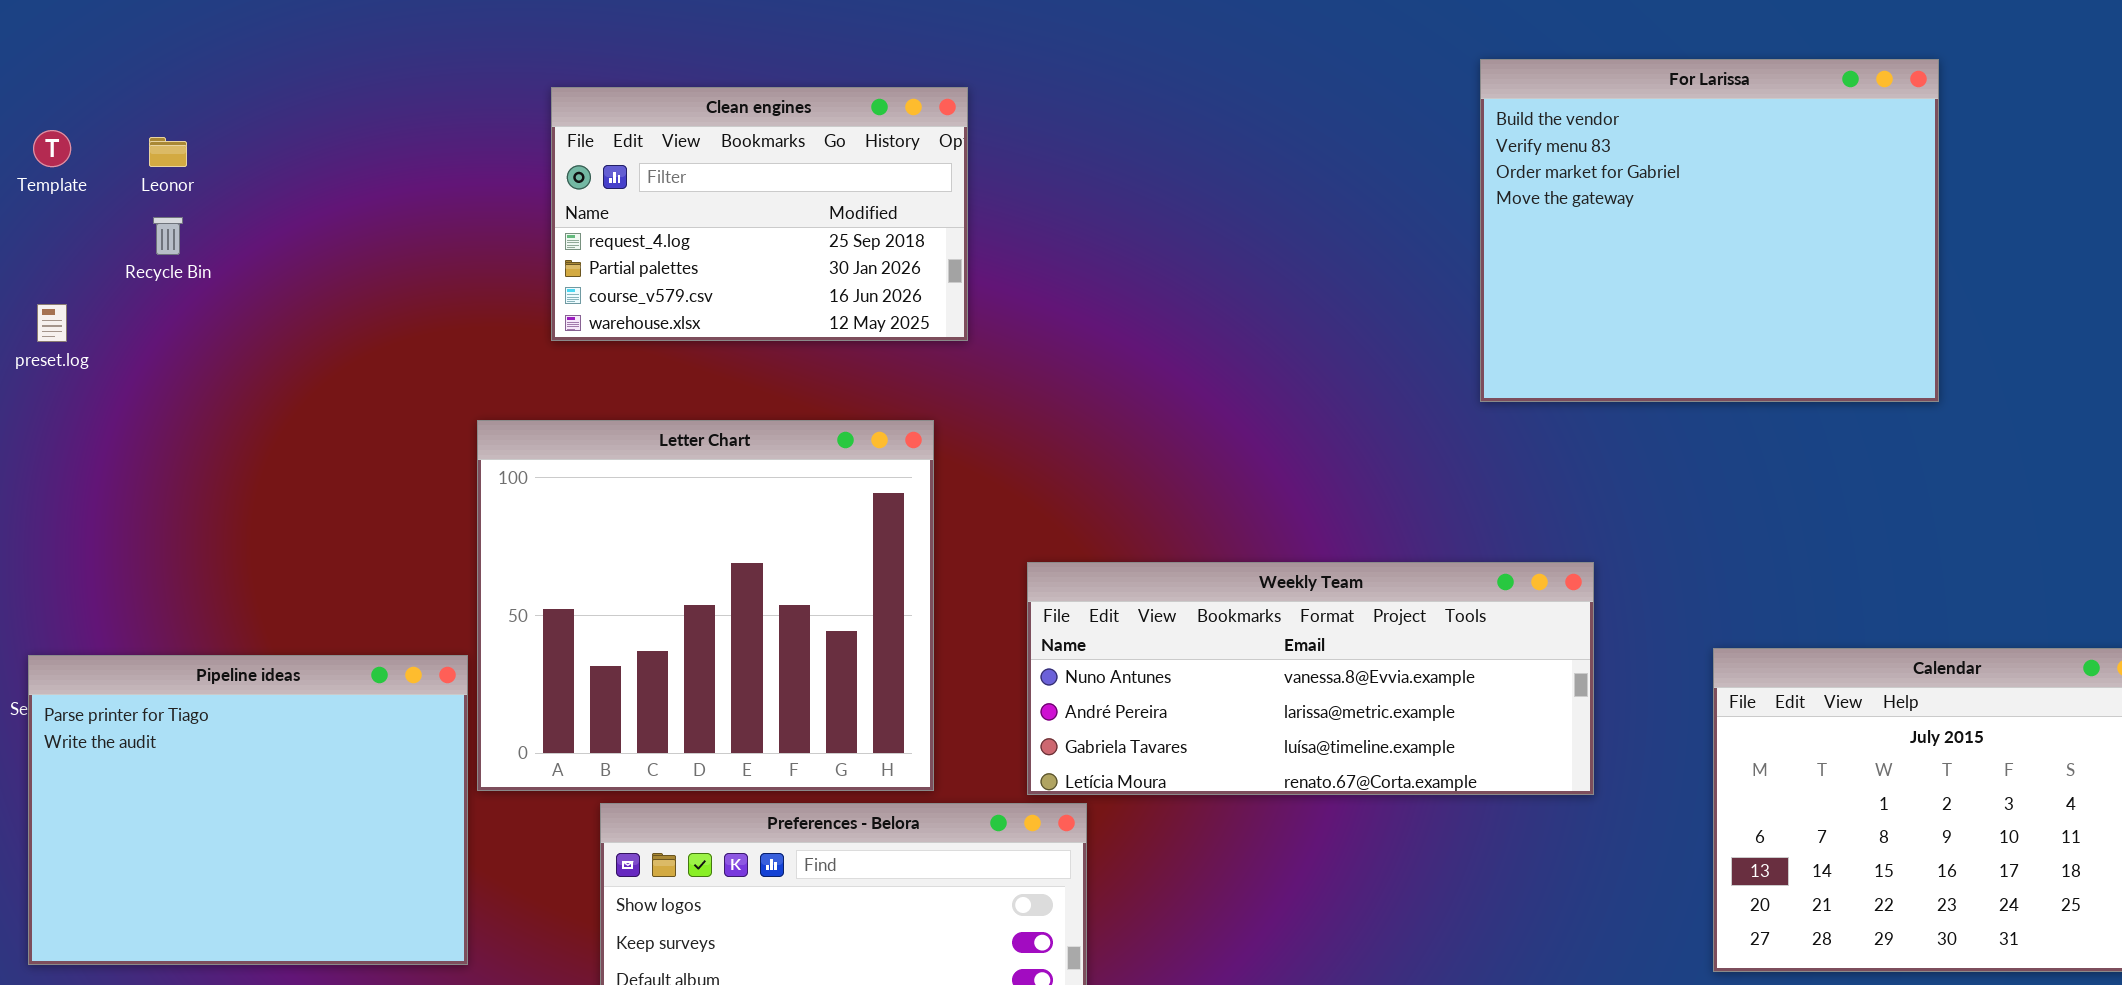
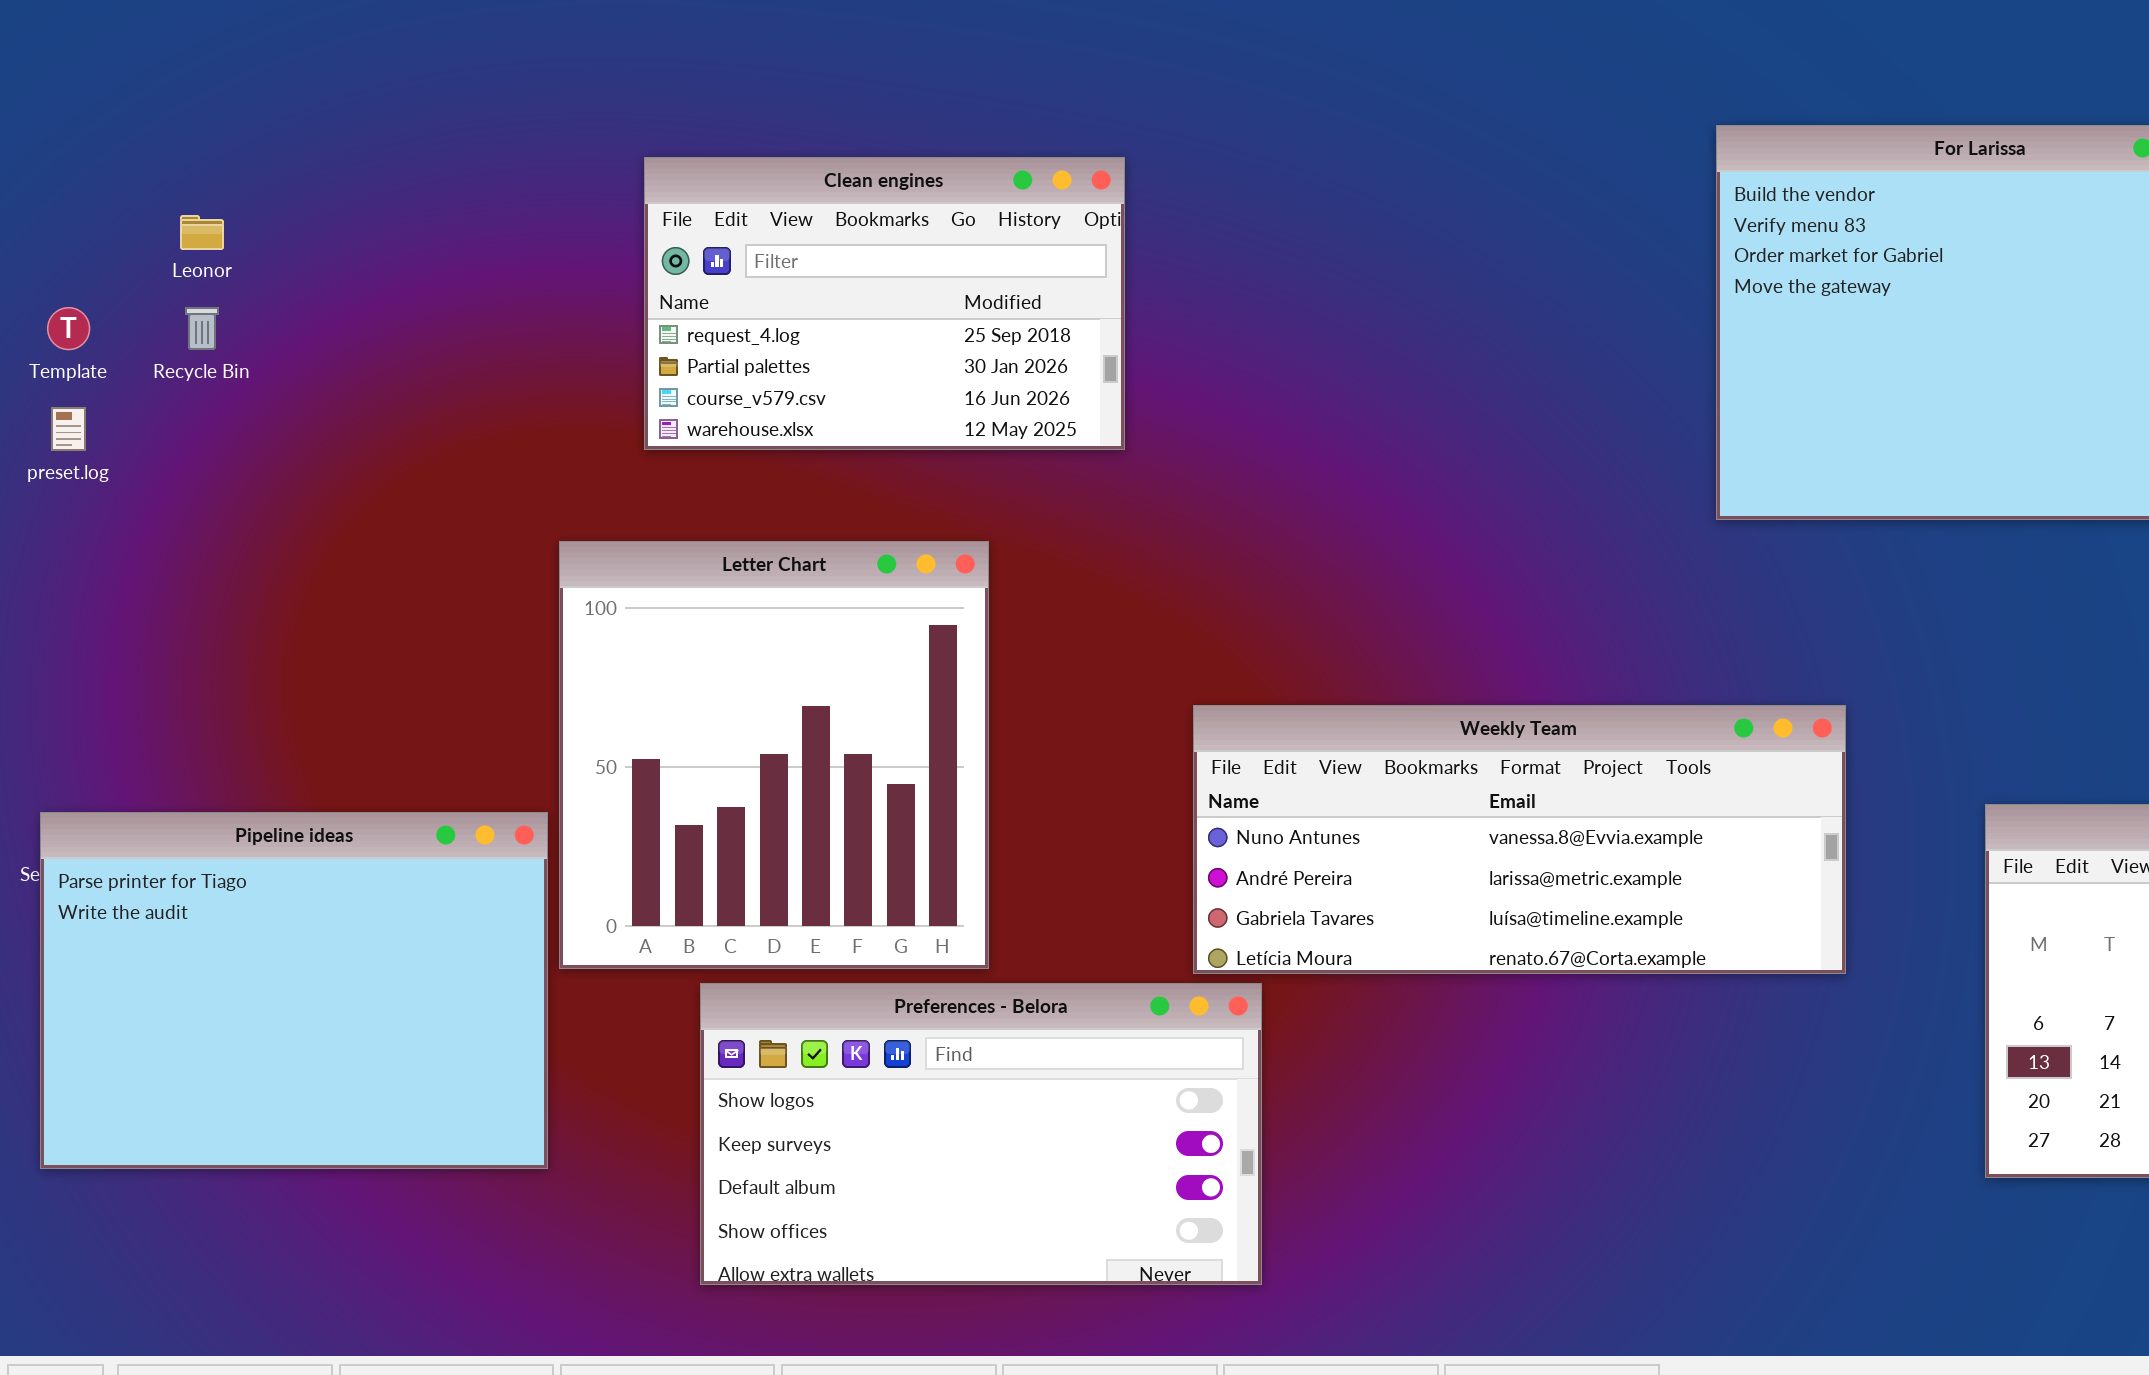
Template: [33,130,71,167] -> [47,307,90,350], moved
Letter Chart: [477,420,934,791] -> [559,541,989,969], resized

